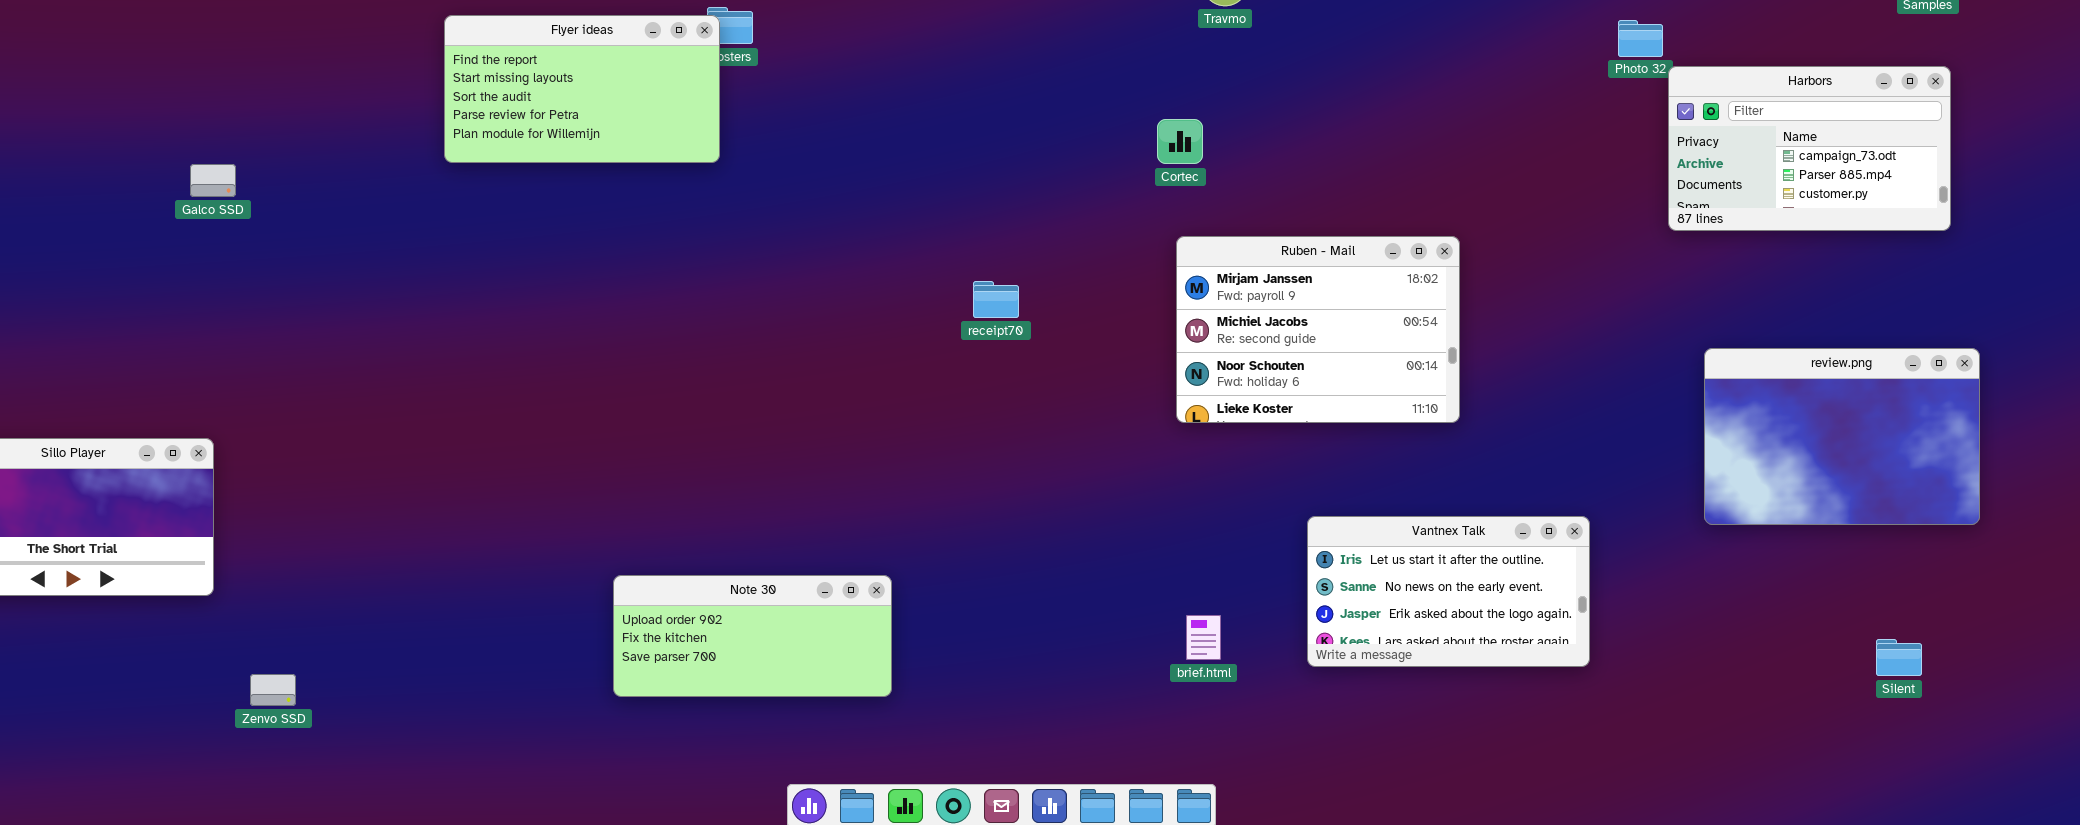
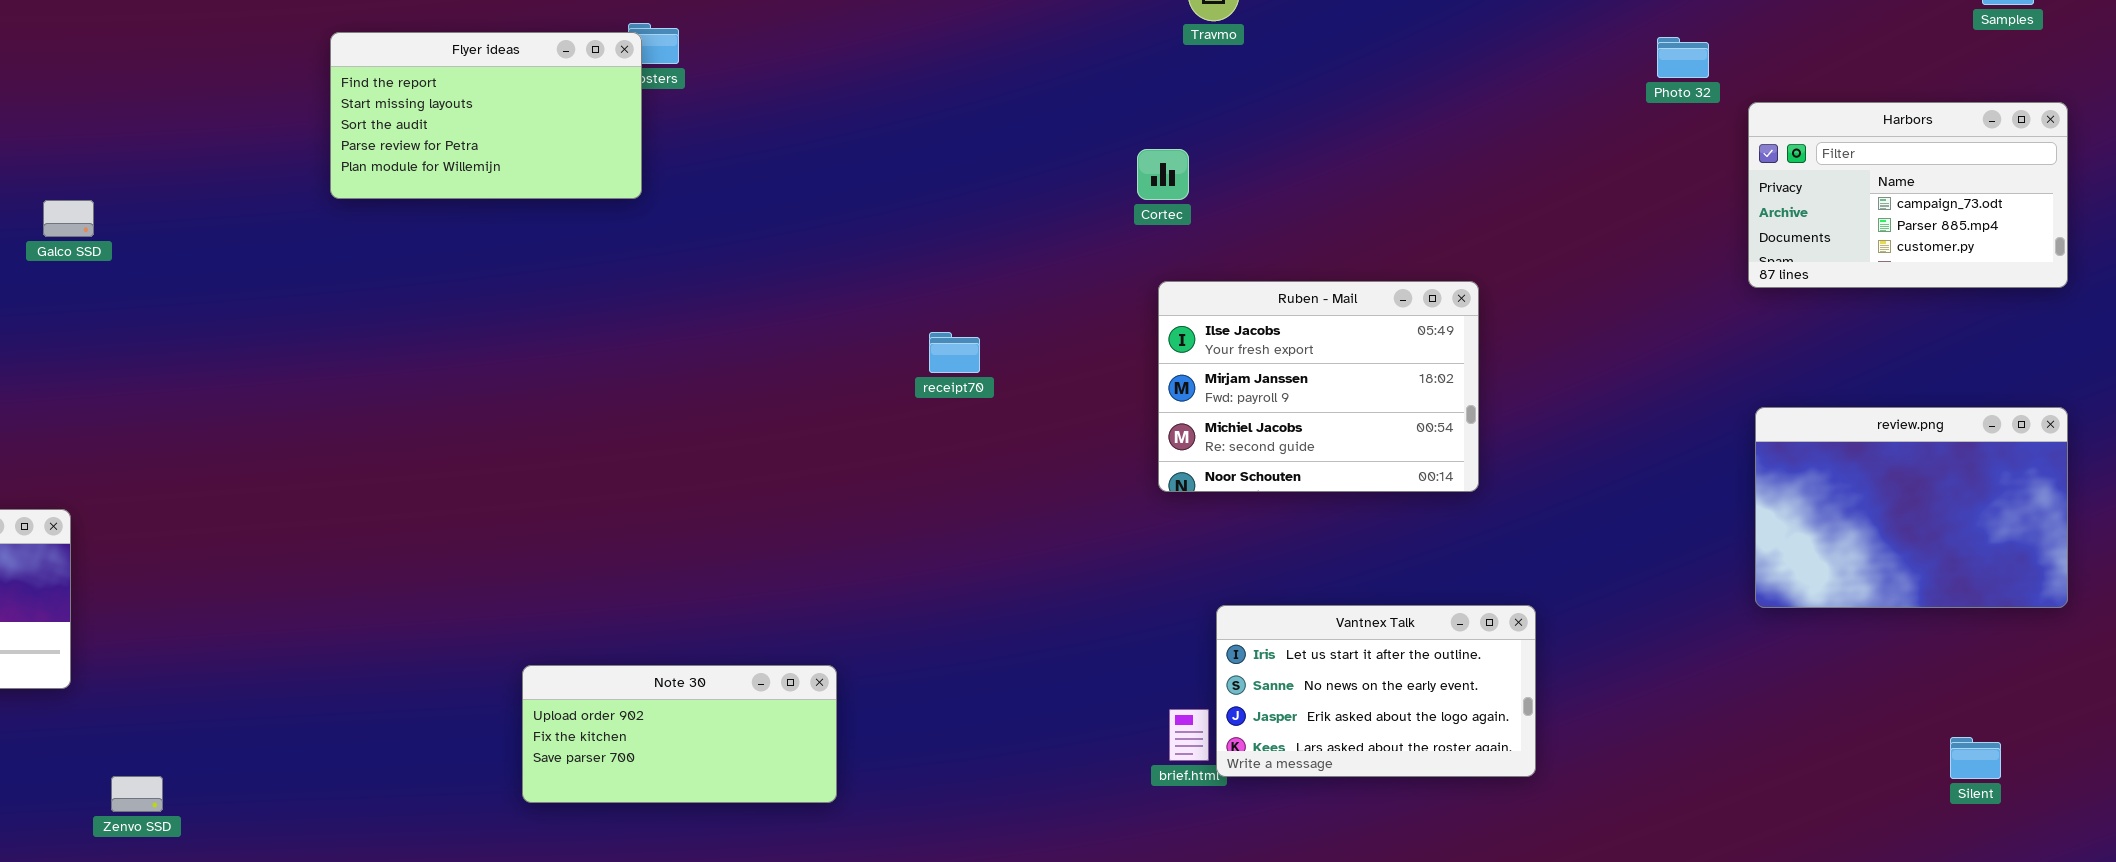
Harbors: [1668,66,1951,231] -> [1748,102,2068,288], moved
Ruben - Mail: [1176,236,1460,423] -> [1158,281,1479,492], scrolled up 1 row
Vantnex Talk: [1307,516,1590,667] -> [1216,605,1536,777], moved

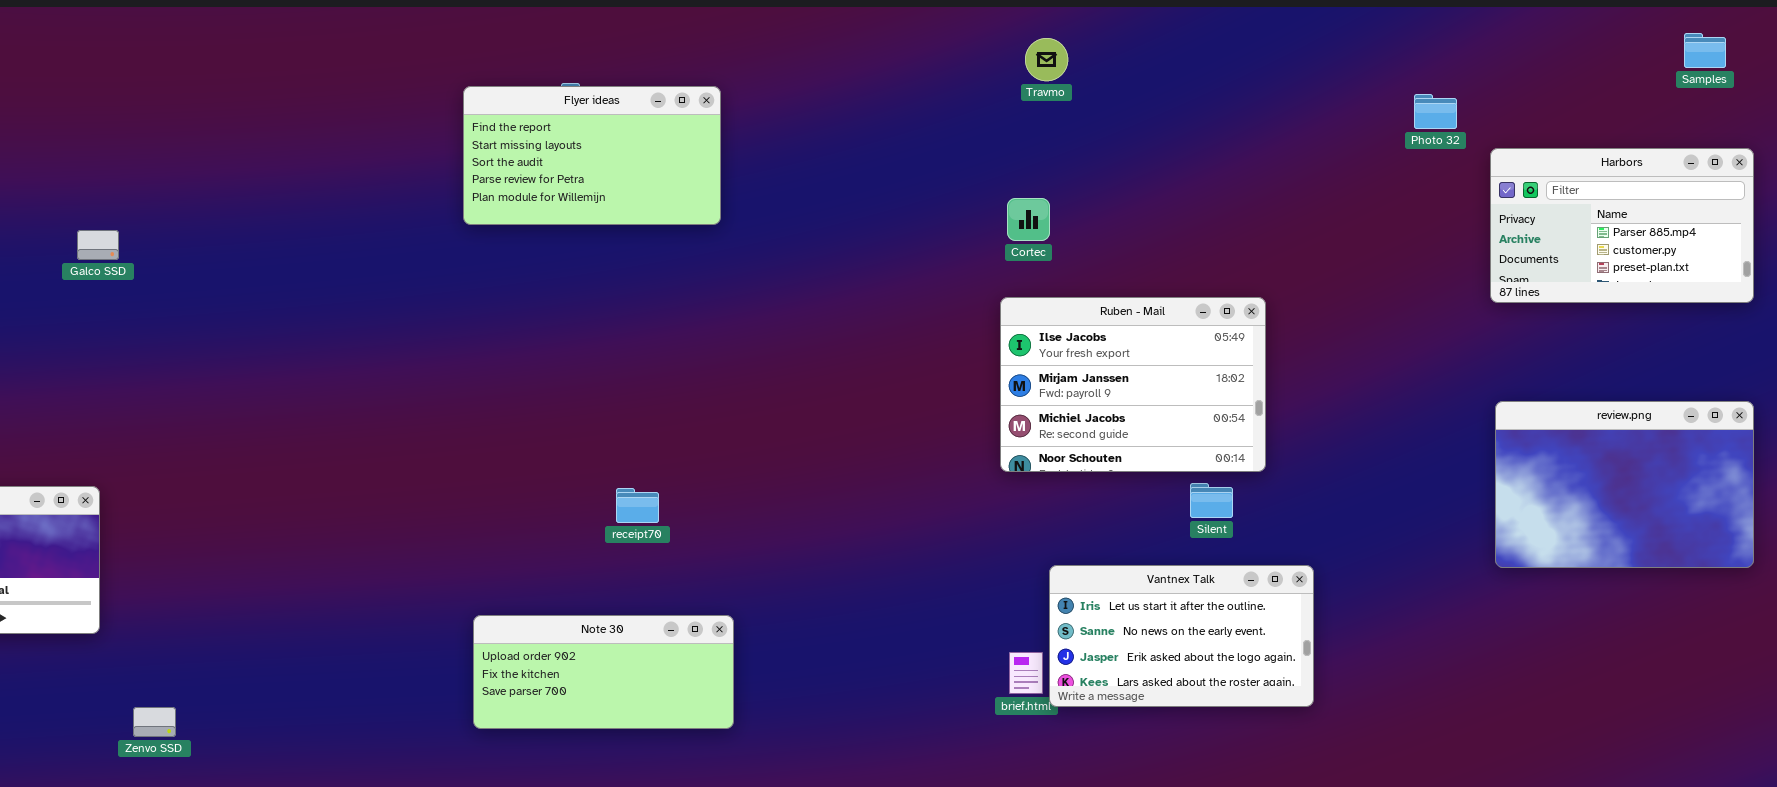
Flyer ideas: [330,32,642,199] -> [463,86,721,225], moved
Harbors: [1748,102,2068,288] -> [1490,148,1754,303], scrolled down 1 row
Cortec: [1137,149,1189,200] -> [1007,198,1050,241], moved
receipt70: [929,332,980,373] -> [616,488,659,523], moved
Silent: [1950,737,2001,779] -> [1190,483,1233,518], moved

